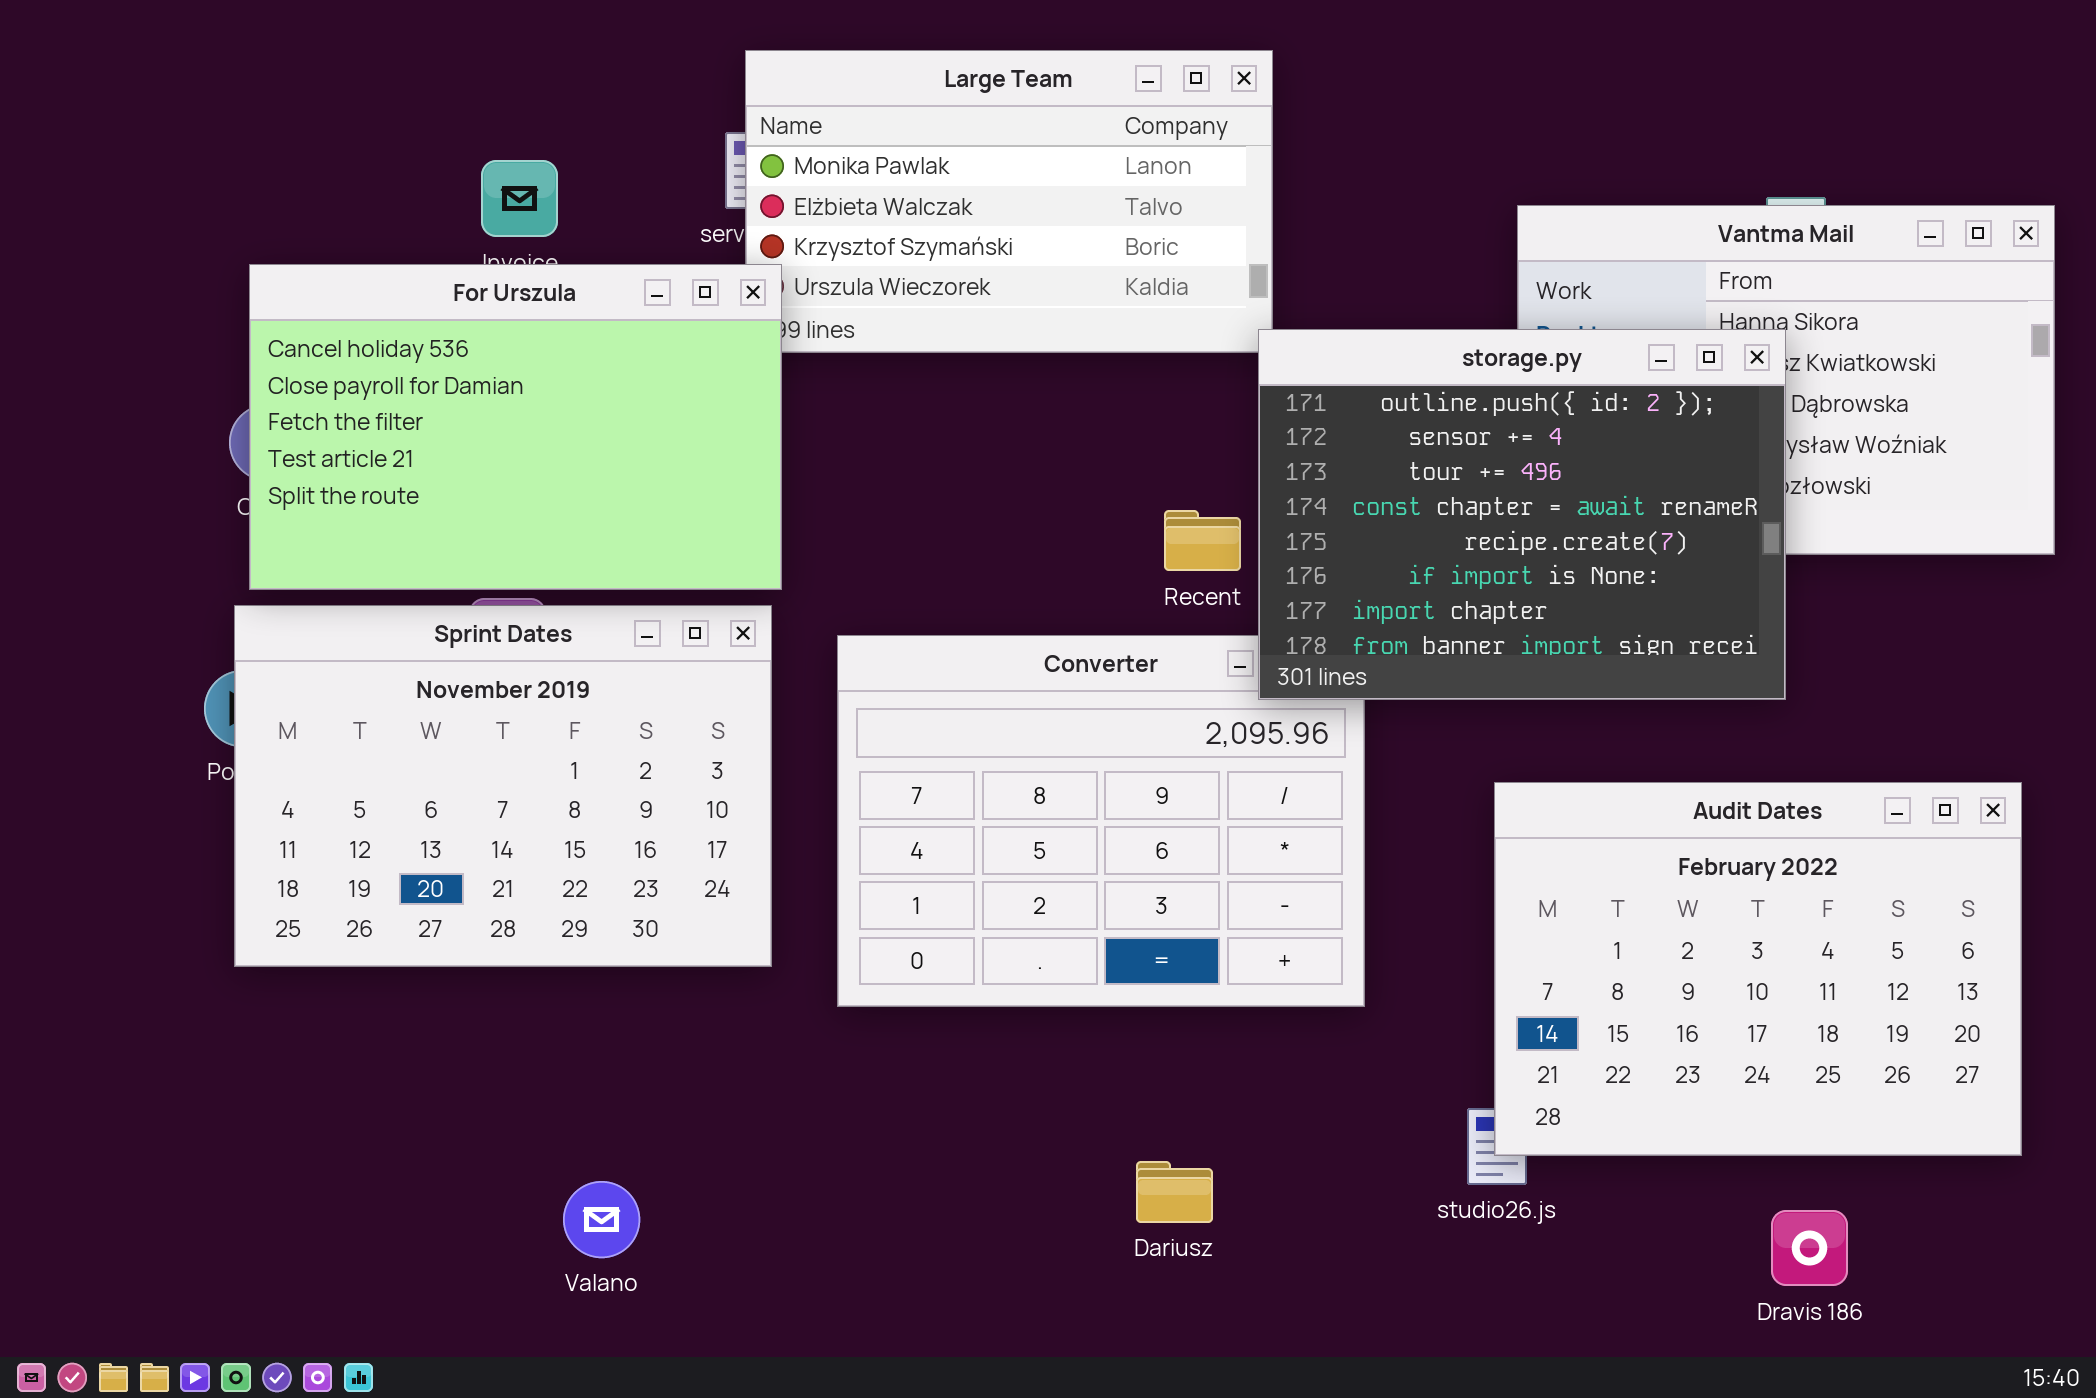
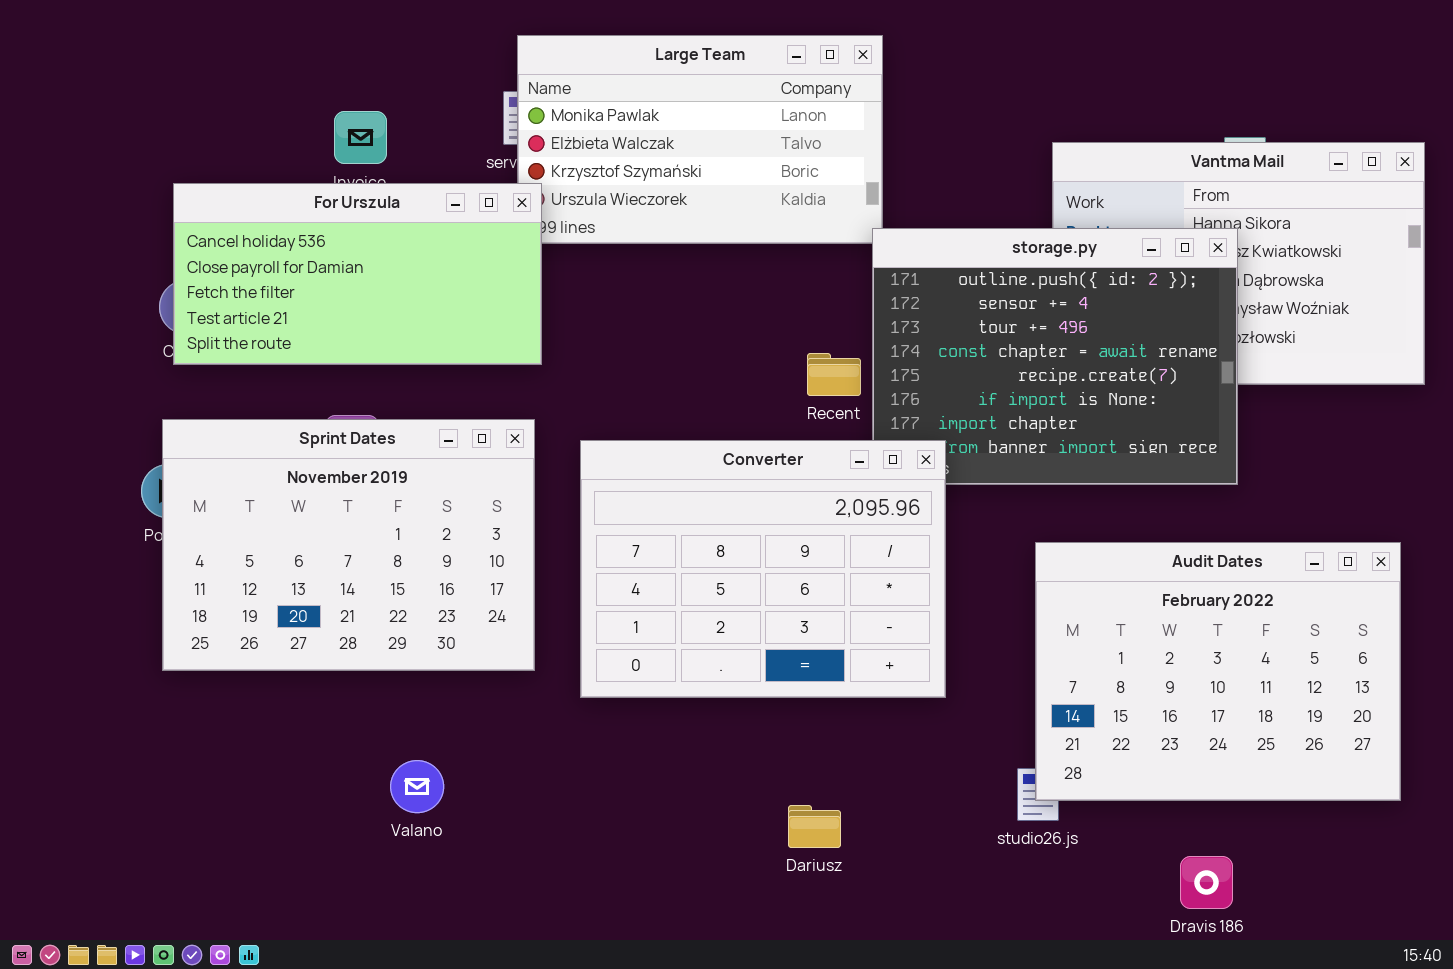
For Urszula: [249,264,782,590] -> [173,183,542,365], resized
Converter: [837,635,1365,1007] -> [580,440,946,698], raised
Valano: [563,1181,640,1258] -> [390,760,444,813], moved
Dravis 186: [1771,1210,1848,1286] -> [1180,856,1233,909], moved

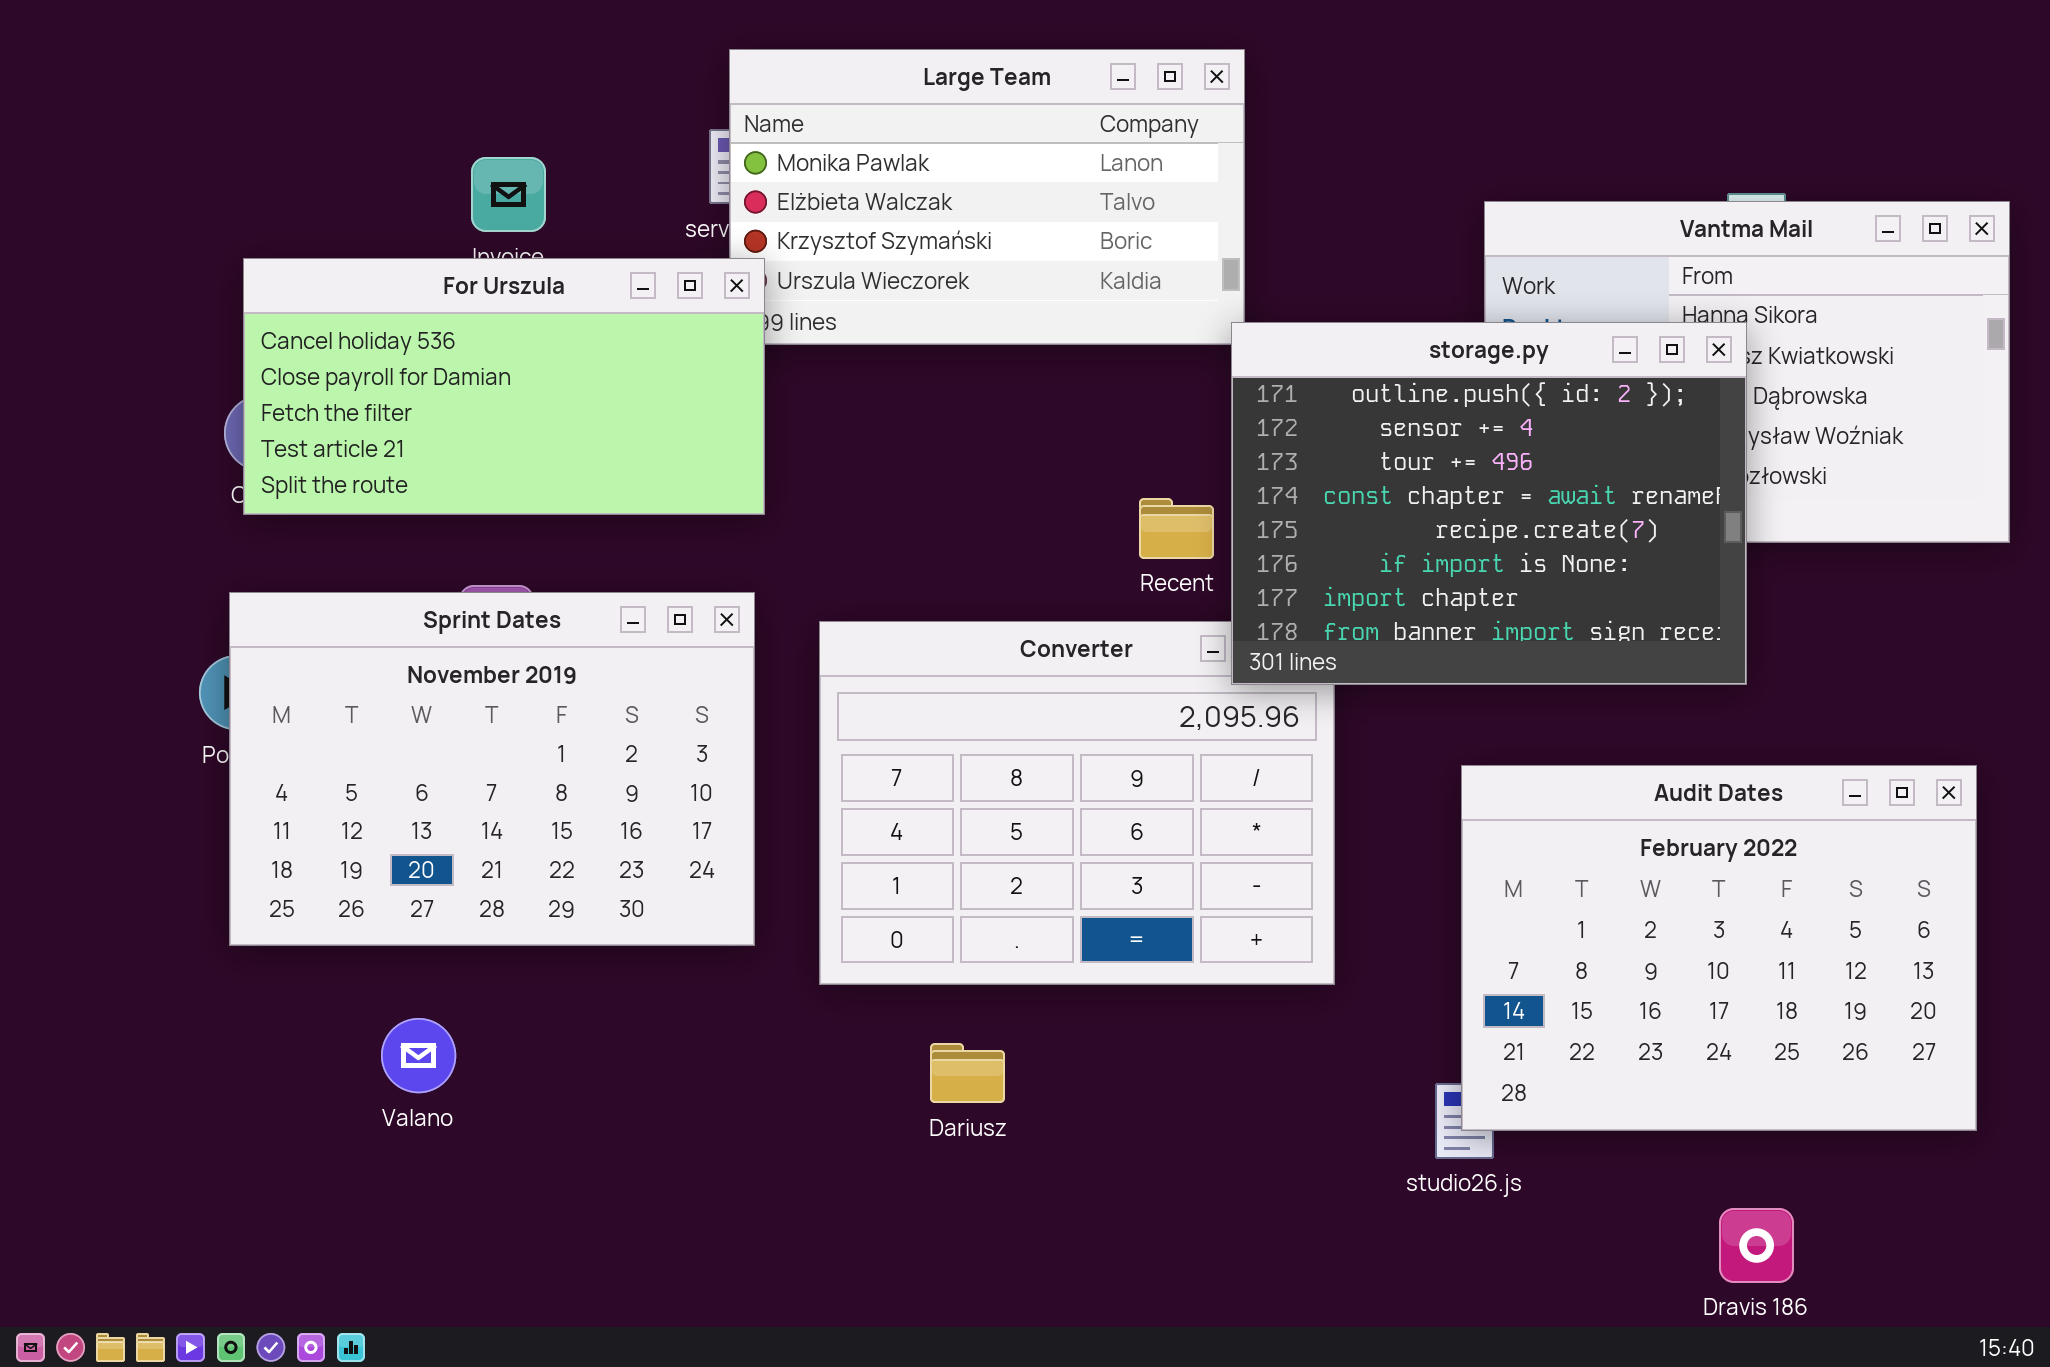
storage.py: [872,228,1238,485] -> [1231,322,1747,685], raised
Valano: [390,760,444,813] -> [381,1018,456,1093], moved
Dariusz: [788,805,841,848] -> [930,1043,1005,1103], moved
Dravis 186: [1180,856,1233,909] -> [1719,1208,1794,1283], moved

